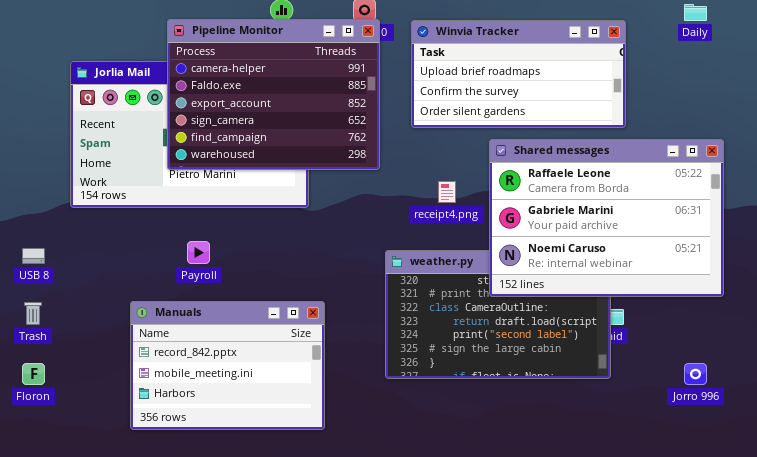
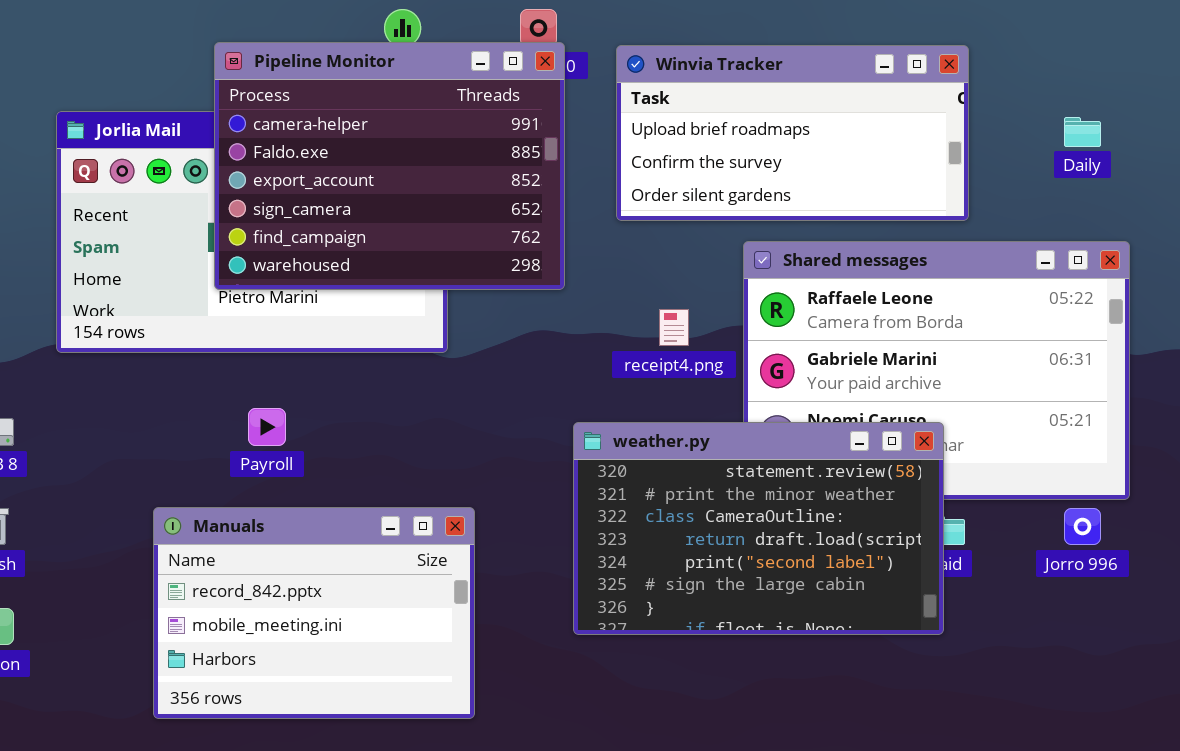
Daily: [684,4,707,21] -> [1064,117,1101,147], moved
weather.py: [385,250,611,379] -> [573,422,944,635], raised
Jorro 996: [684,363,707,385] -> [1064,508,1101,545], moved

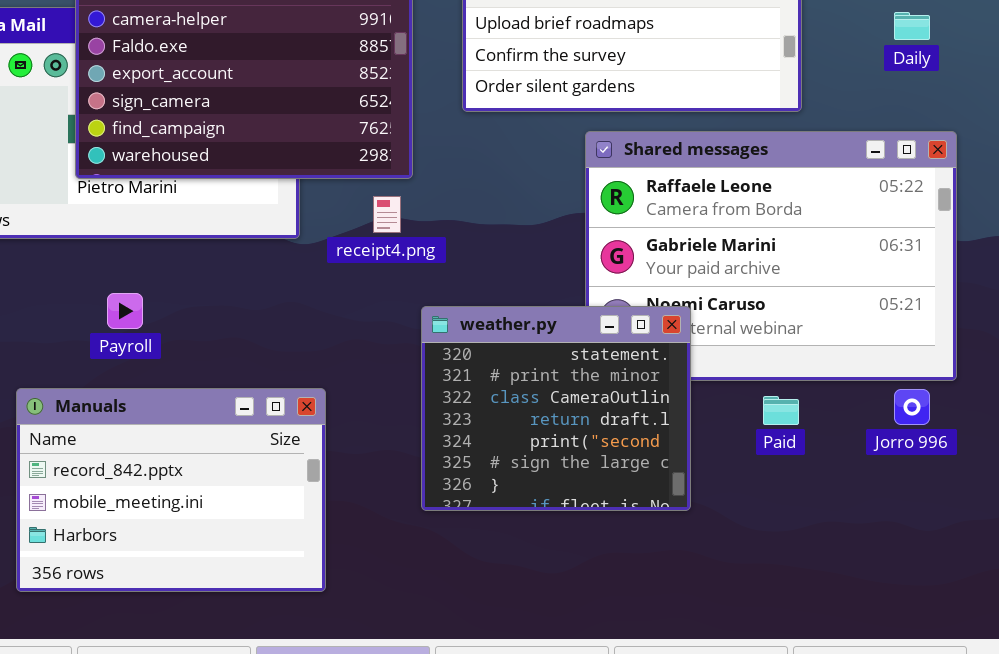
receipt4.png: [659,309,689,346] -> [373,196,401,233], moved
weather.py: [573,422,944,635] -> [421,306,691,511], resized

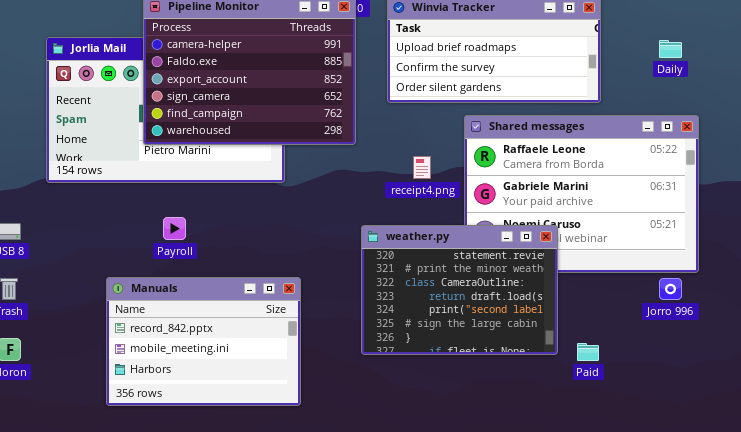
receipt4.png: [373,196,401,233] -> [413,156,431,179], moved
weather.py: [421,306,691,511] -> [361,225,558,355], resized
Paid: [763,396,799,425] -> [577,343,599,361], moved

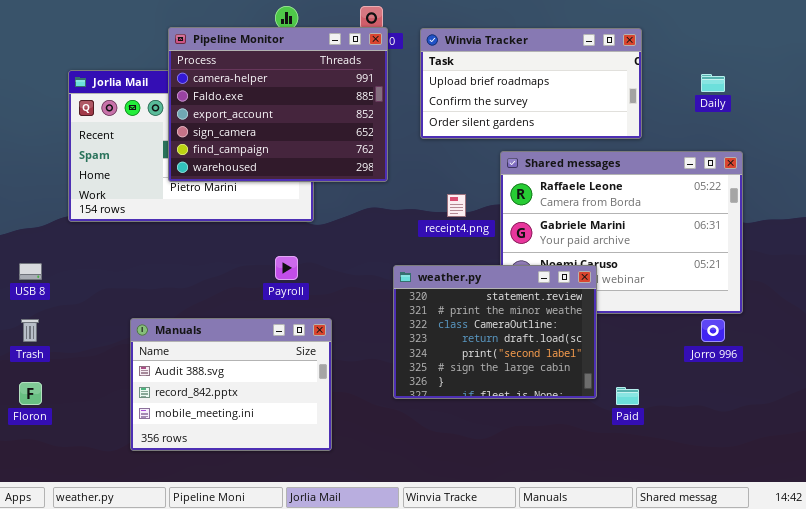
Payroll: [163,217,186,240] -> [275,256,298,280], moved
Manuals: [106,277,301,406] -> [130,318,332,451], scrolled up 1 row

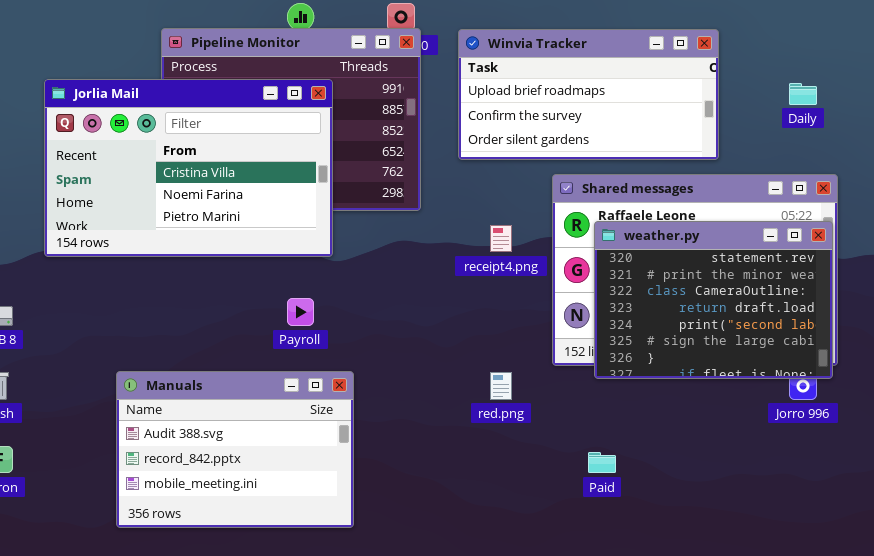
Jorlia Mail: [68,70,314,222] -> [44,79,333,257], raised
weather.py: [393,265,597,399] -> [594,221,833,379], moved
Paid: [616,387,639,405] -> [588,452,616,473], moved

